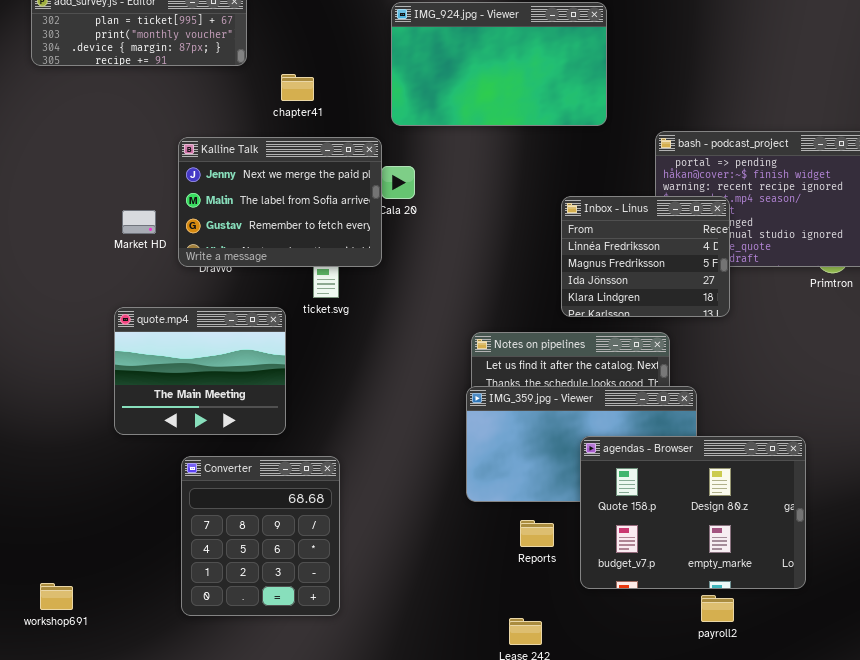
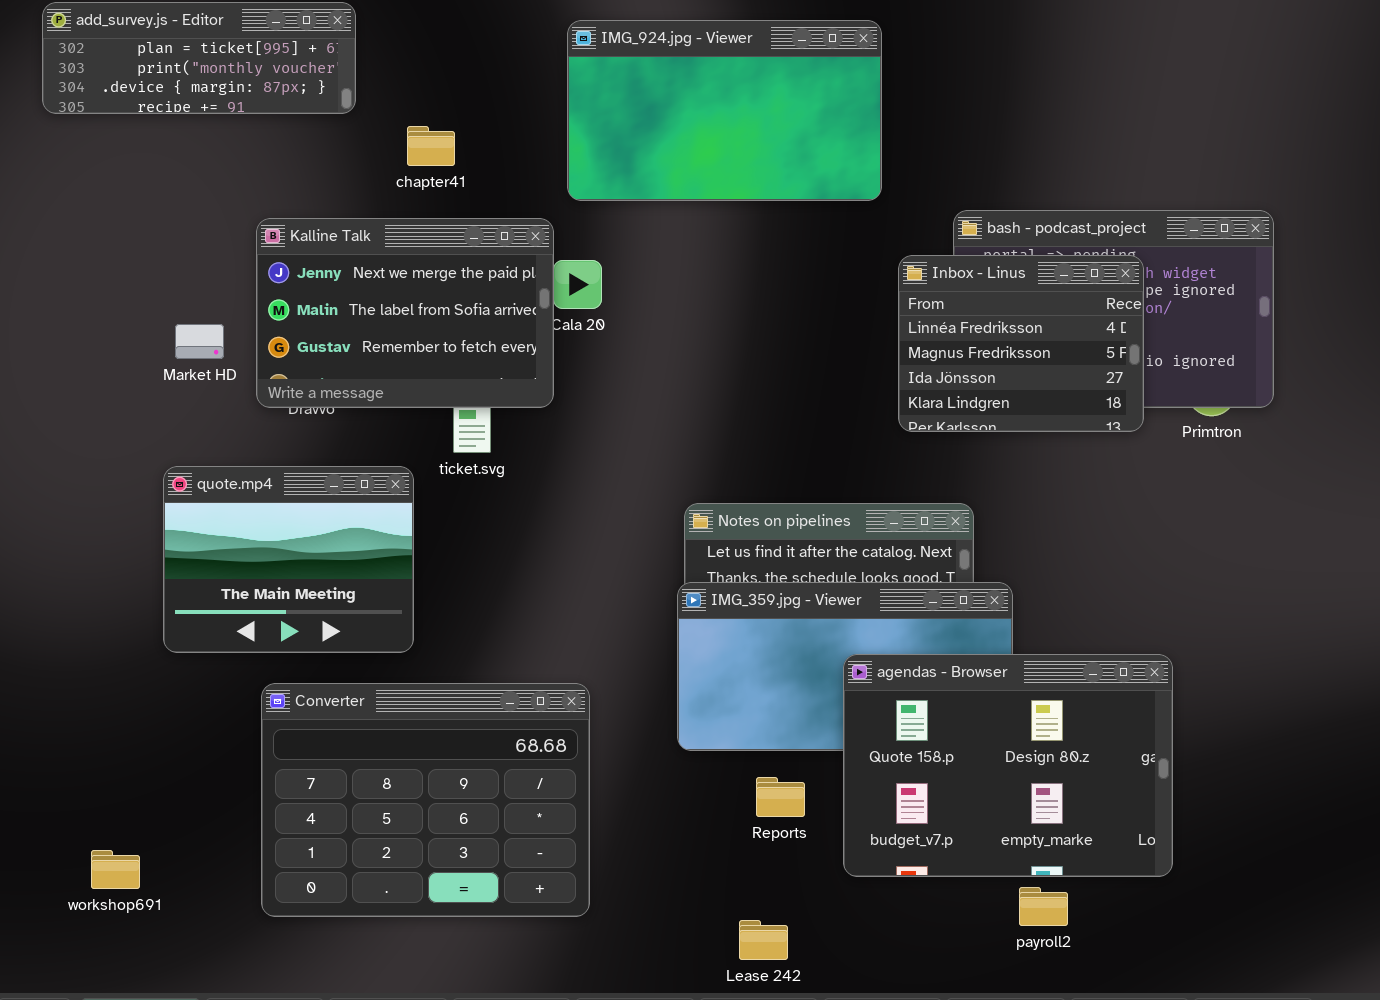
Inbox - Linus: [561,196,730,317] -> [898,255,1144,432], moved
Converter: [181,456,340,616] -> [261,683,590,917], resized
workshop691: [40,583,73,610] -> [91,850,140,889], moved

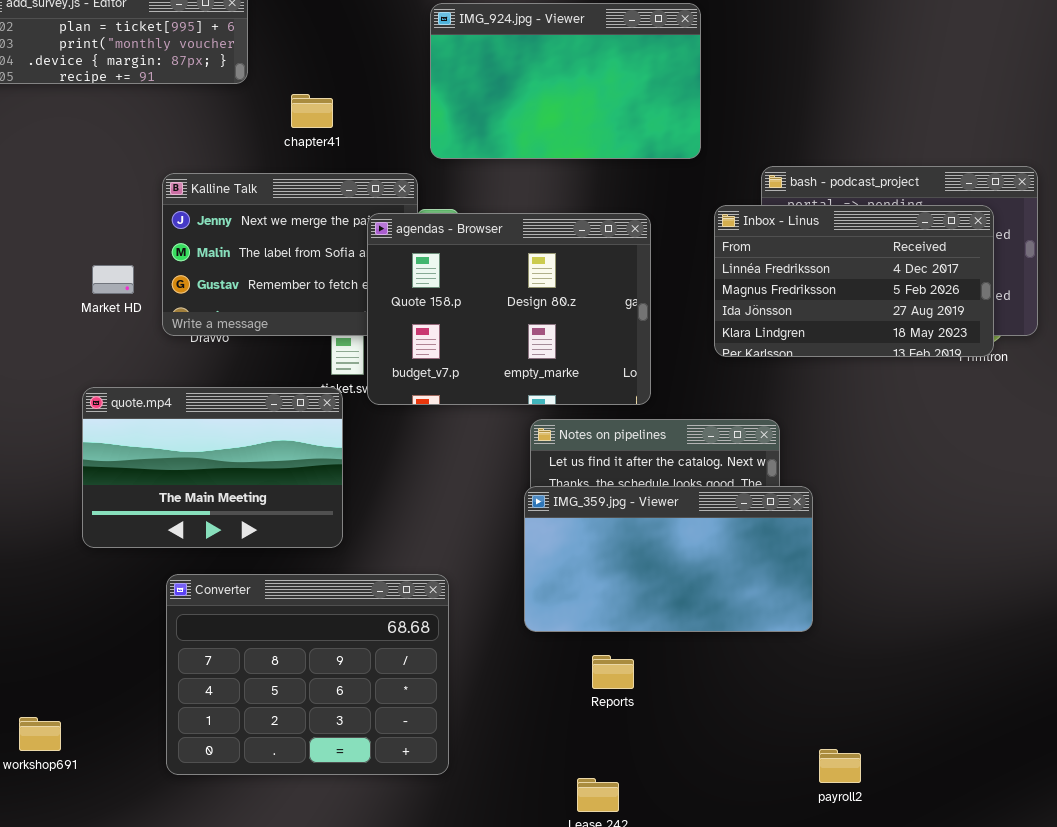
Inbox - Linus: [898,255,1144,432] -> [714,205,994,357], resized
quote.mp4: [163,466,414,653] -> [82,387,343,548], resized
agendas - Browser: [843,654,1173,877] -> [367,213,651,405], moved

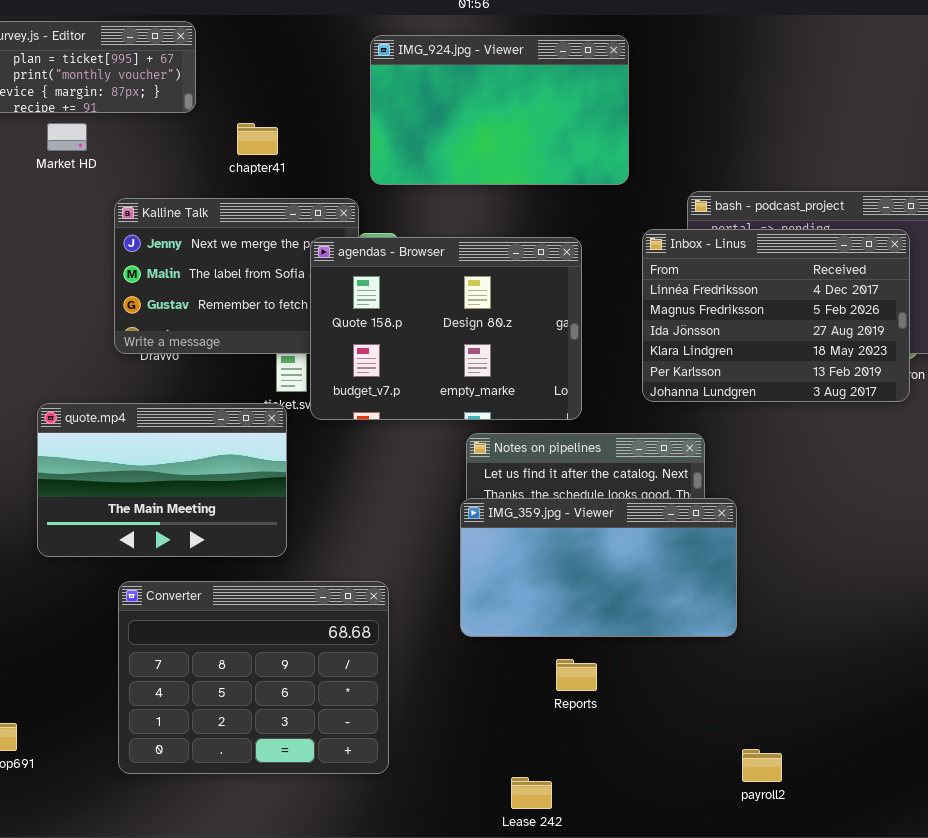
Inbox - Linus: [714,205,994,357] -> [642,229,910,402], resized
Market HD: [92,265,134,294] -> [47,123,87,151], moved
Reports: [592,655,634,689] -> [556,659,597,691], moved

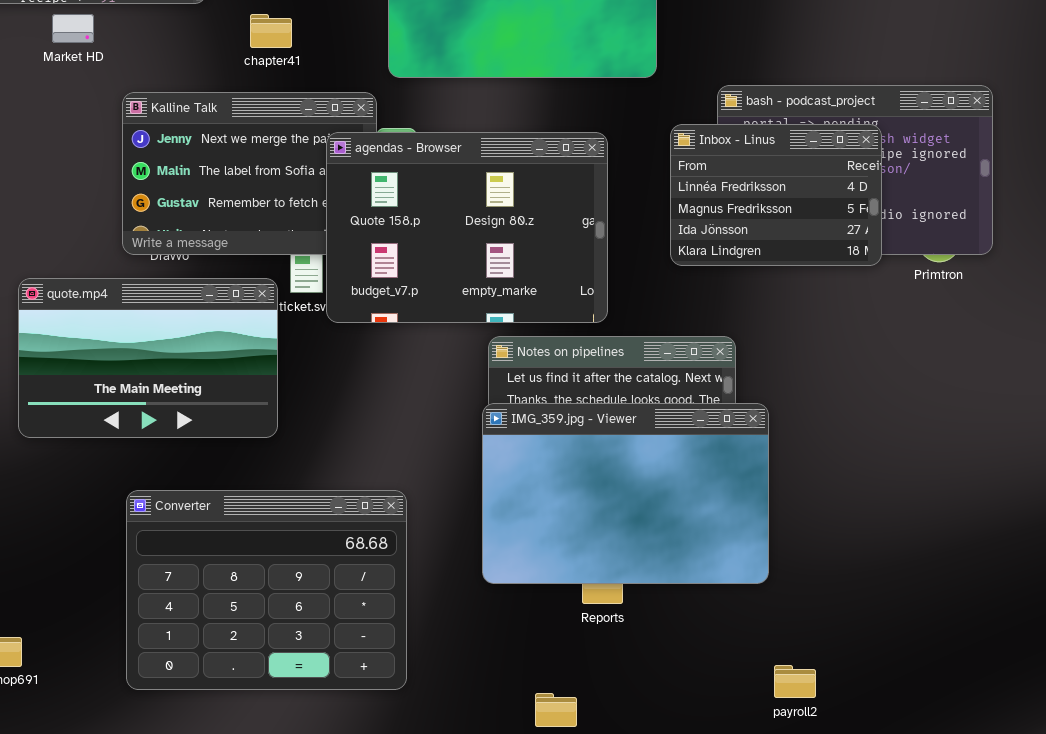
Inbox - Linus: [642,229,910,402] -> [670,124,882,266], resized
quote.mp4: [37,403,287,557] -> [18,278,278,438], moved
IMG_359.jpg - Viewer: [460,498,737,637] -> [482,403,769,584], resized

